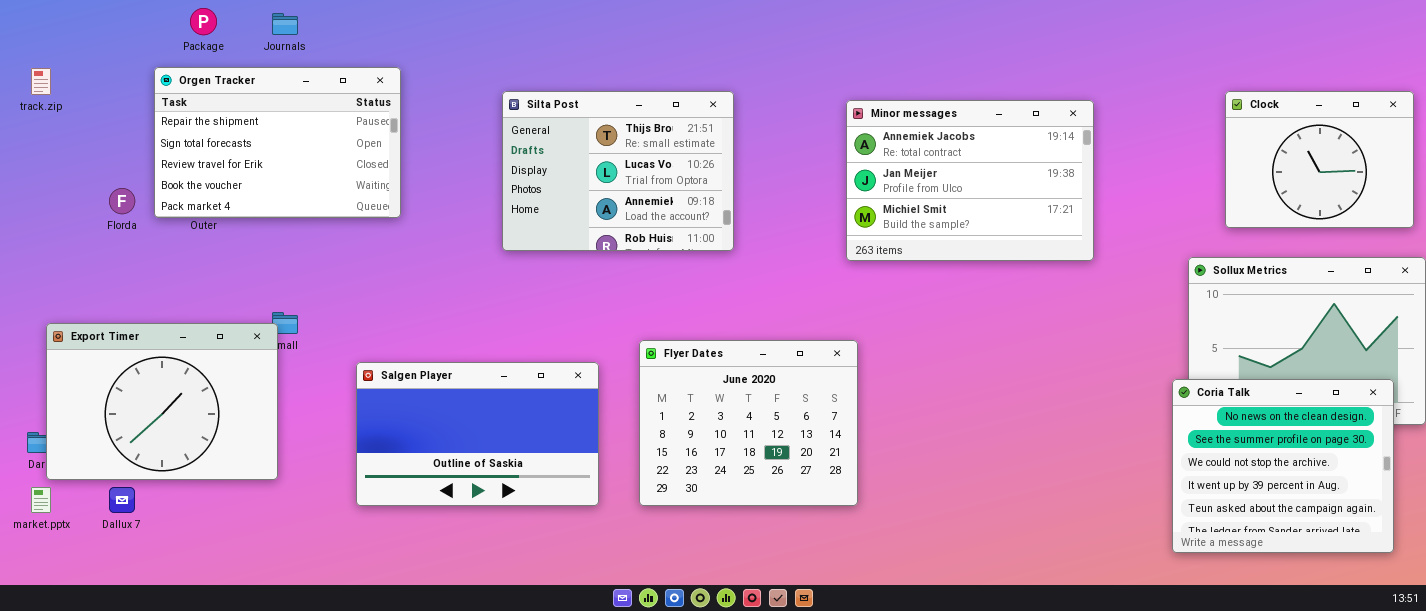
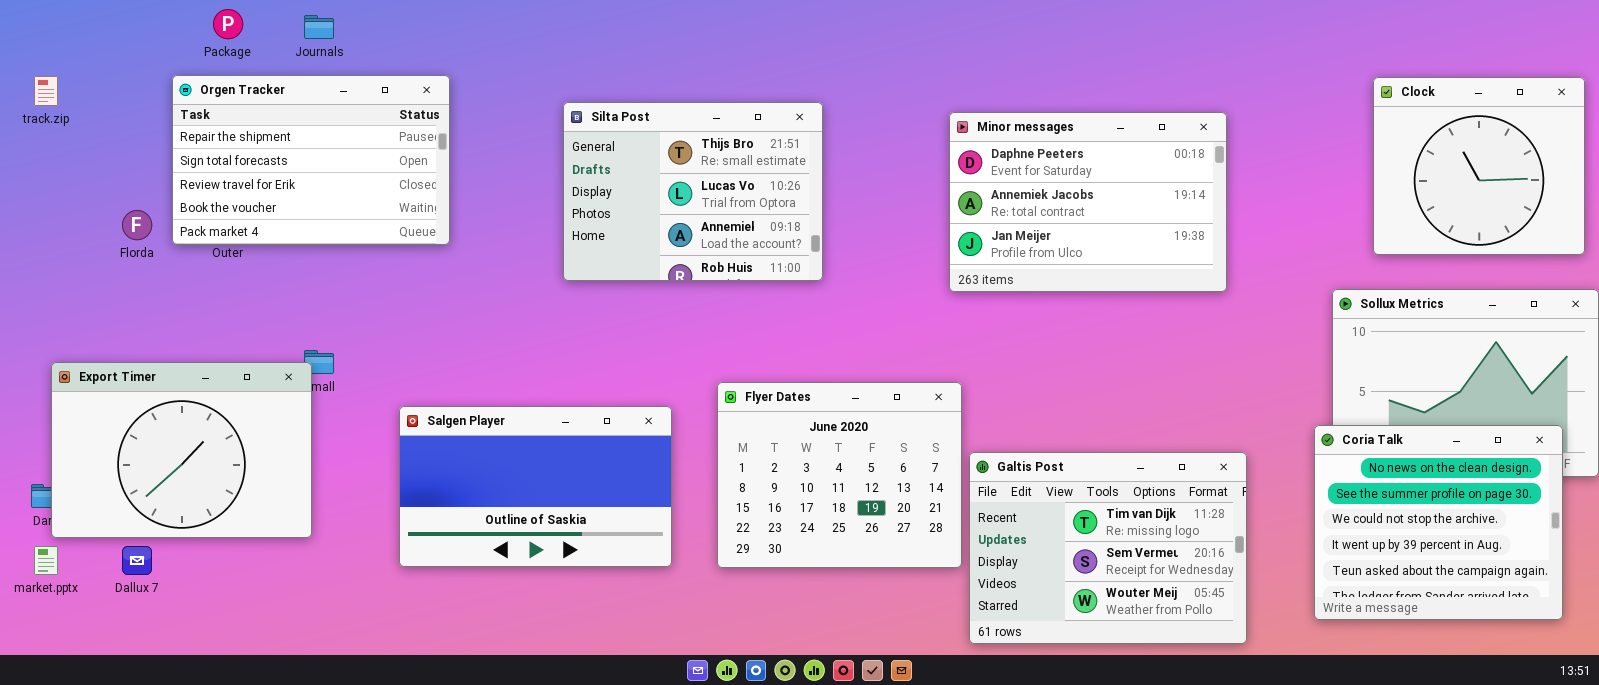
Clock: [1225,91,1414,228] -> [1373,77,1585,255], resized
Minor messages: [846,100,1094,261] -> [949,112,1227,292], scrolled up 1 row
Galtis Post: none -> [969,452,1247,644], opened

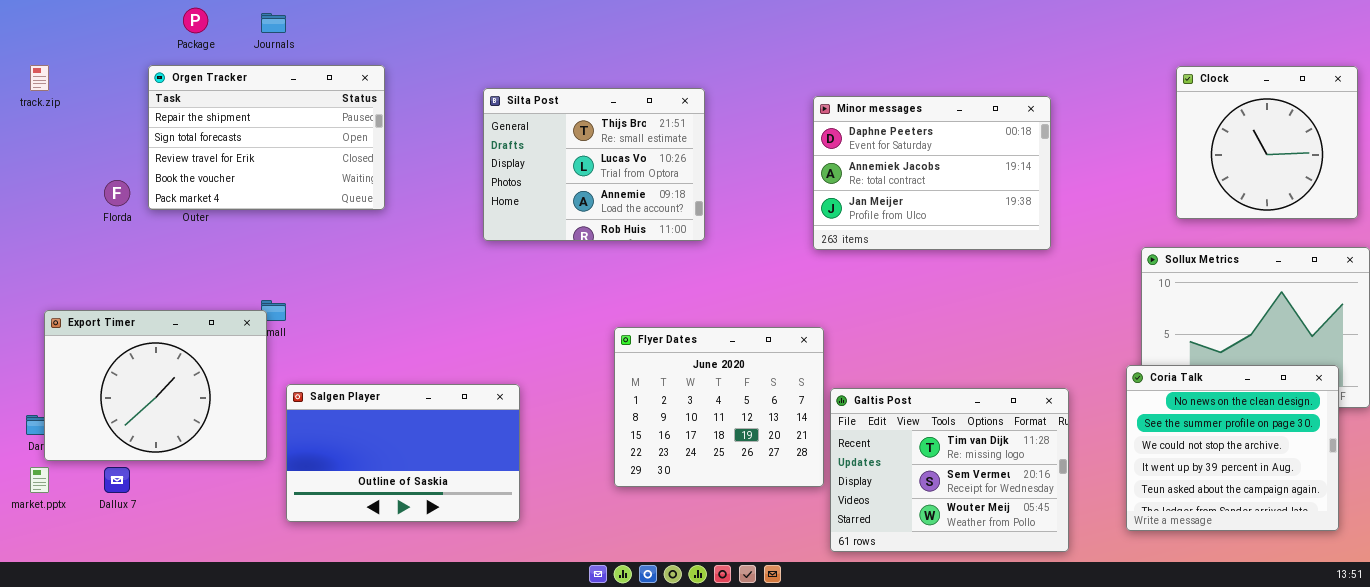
Salgen Player: [399,406,672,567] -> [286,384,520,522], moved

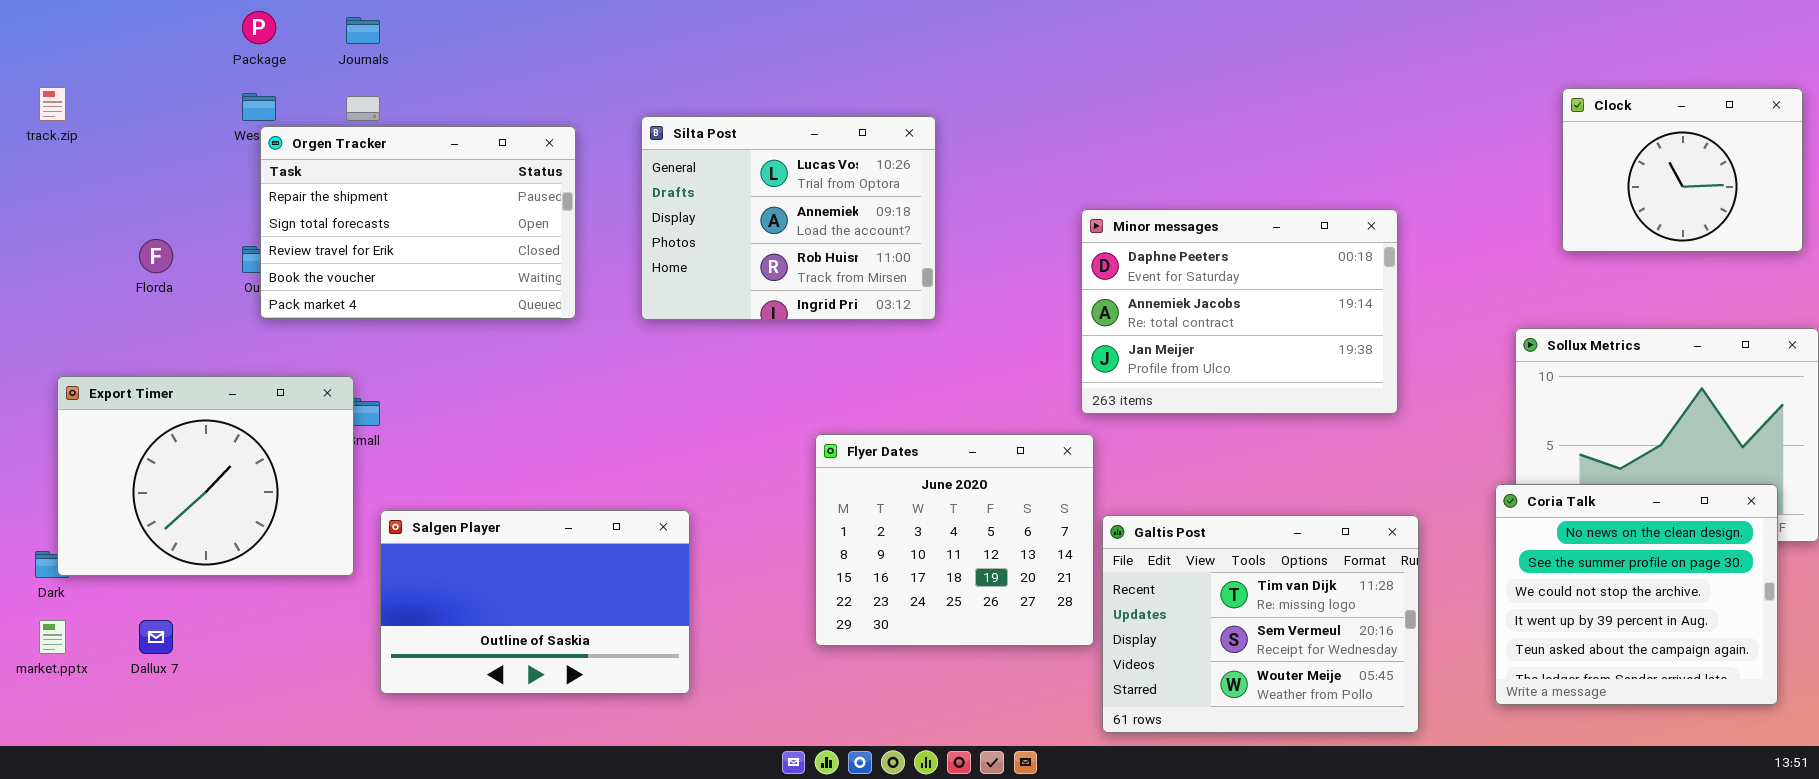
Orgen Tracker: [148,65,385,210] -> [260,126,576,319], moved
Clock: [1176,66,1358,219] -> [1562,88,1803,252], resized
Silta Post: [483,88,705,241] -> [641,116,936,320], scrolled down 1 row
Minor messages: [813,96,1051,250] -> [1081,209,1398,414], moved
Export Timer: [44,310,267,461] -> [57,376,354,576], moved

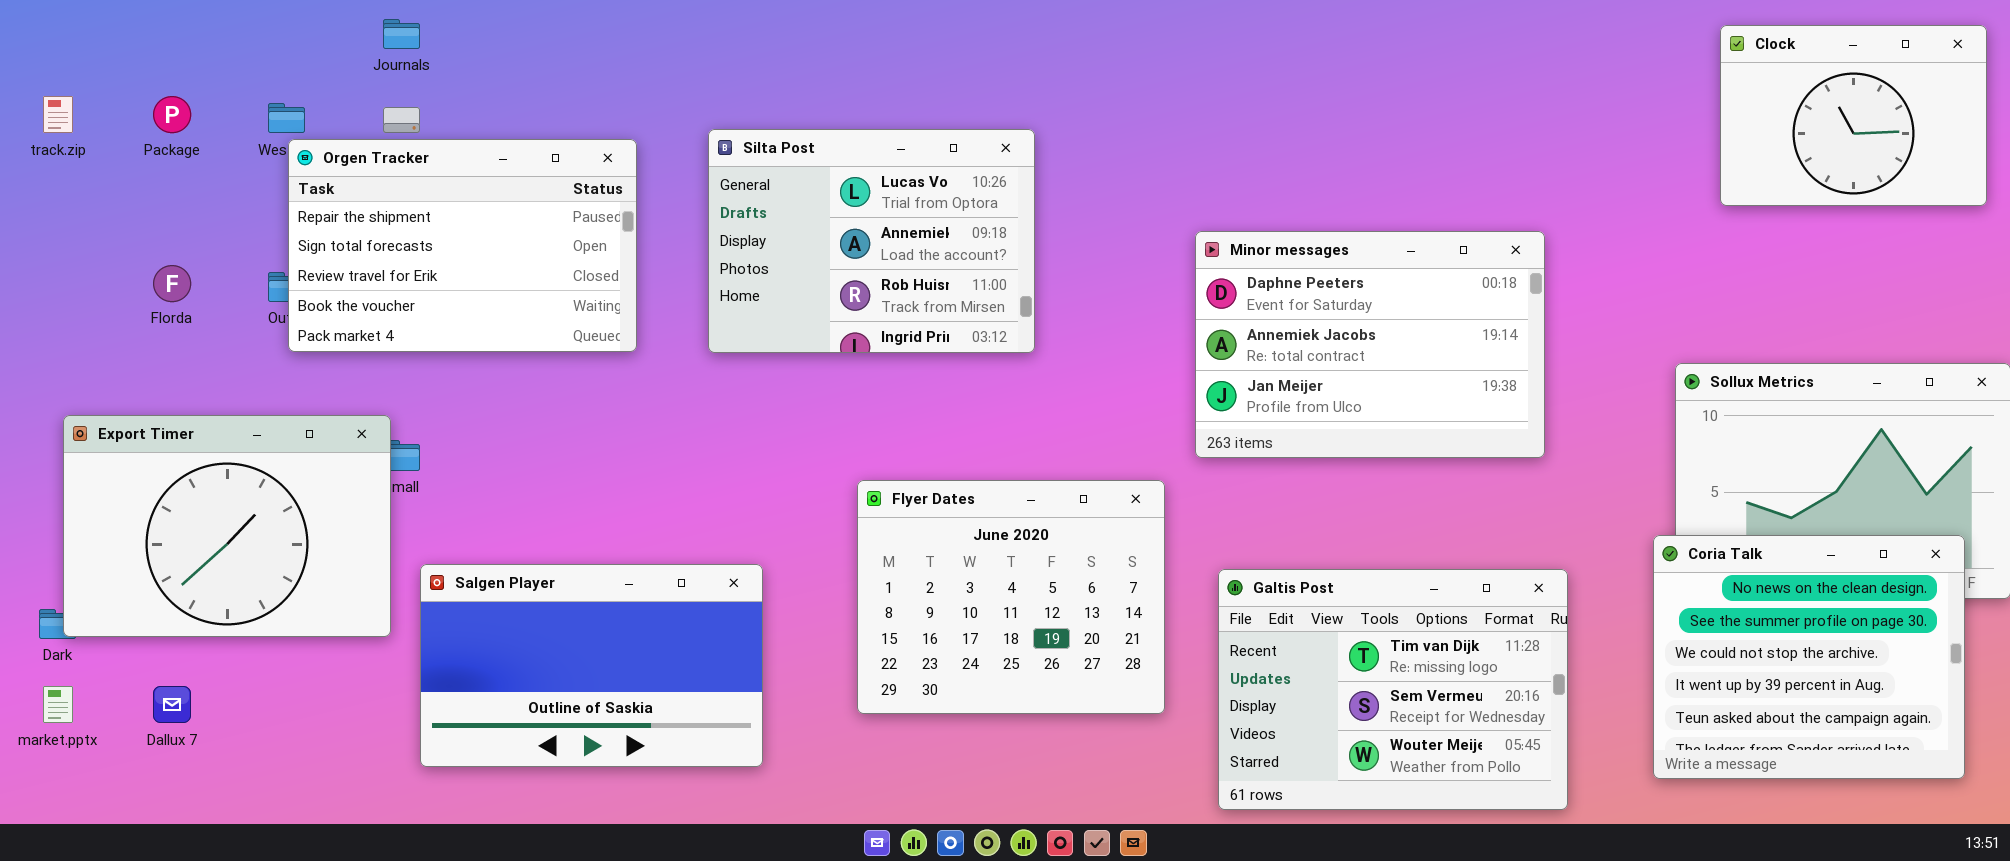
Package: [242,11,276,44] -> [153,96,191,133], moved
Clock: [1562,88,1803,252] -> [1720,25,1987,206], moved
Flyer Dates: [815,434,1094,646] -> [857,480,1165,714], moved

